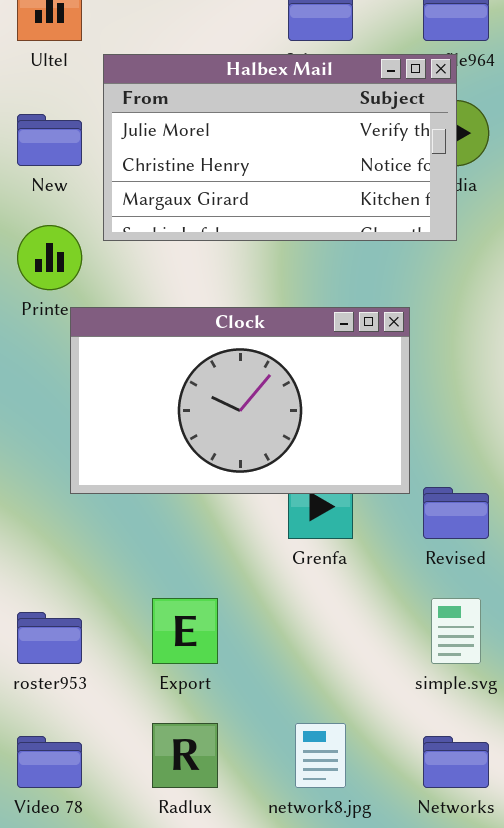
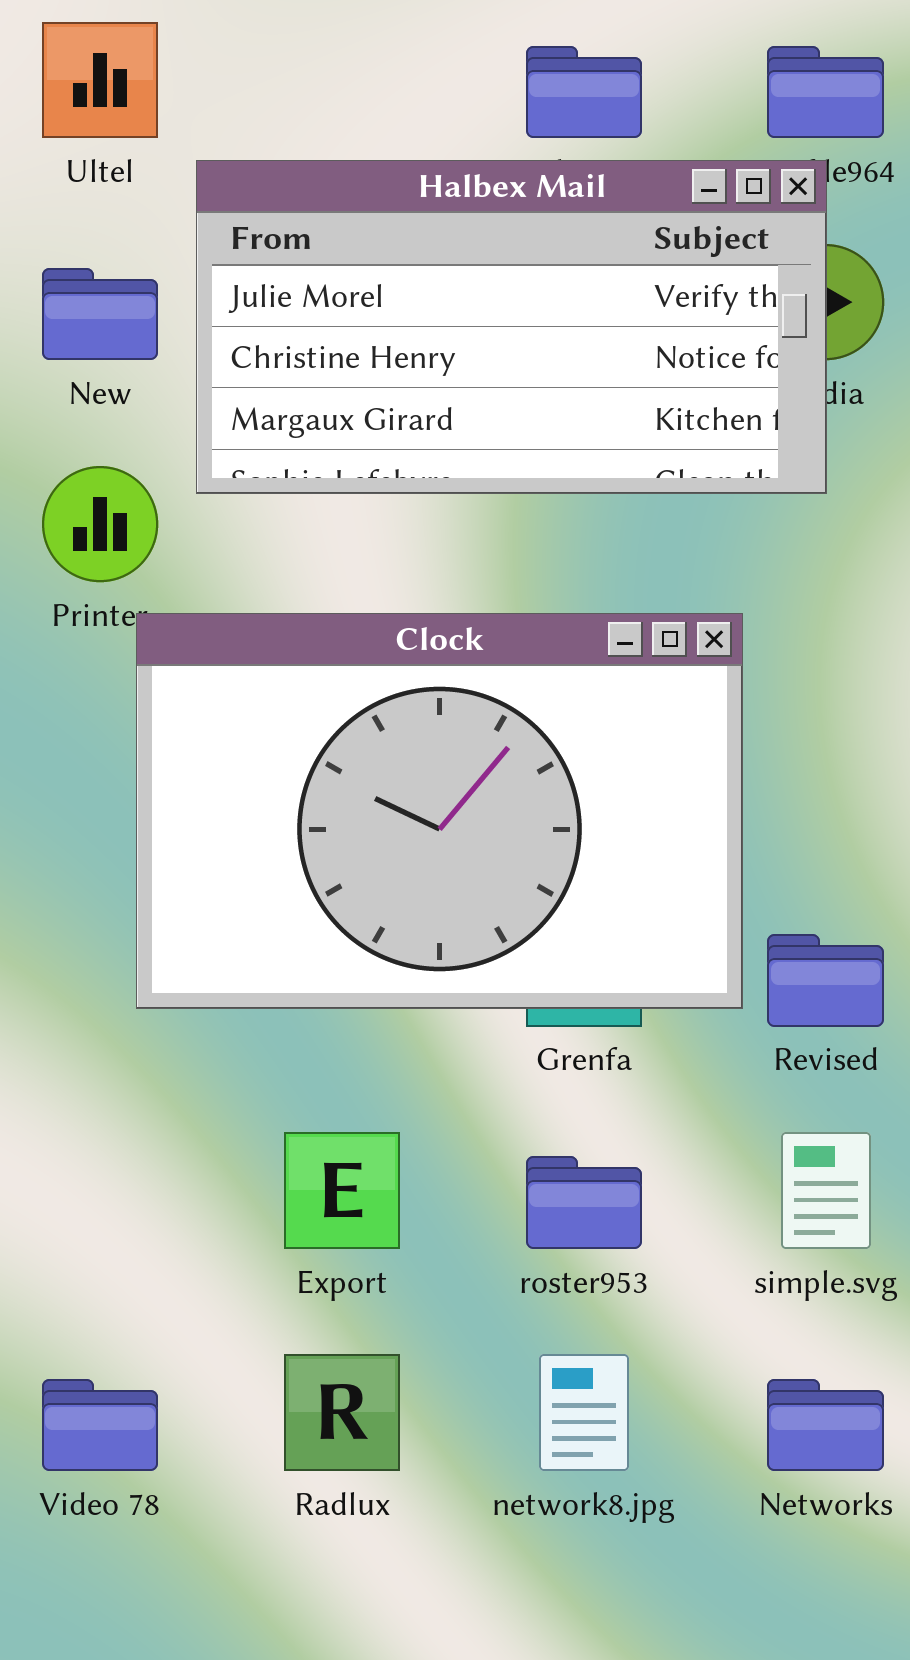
Clock: [70,307,410,494] -> [136,613,743,1009], resized
roster953: [17,612,82,664] -> [526,1156,642,1249], moved

